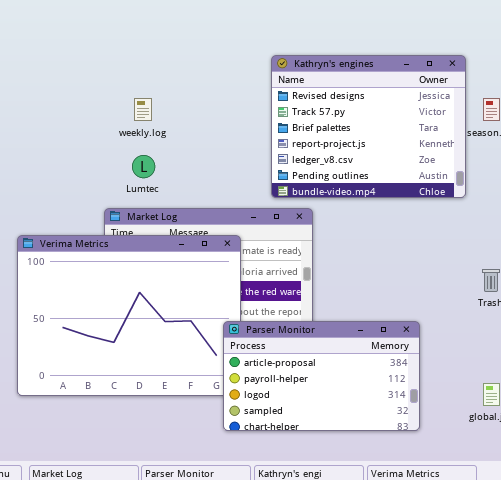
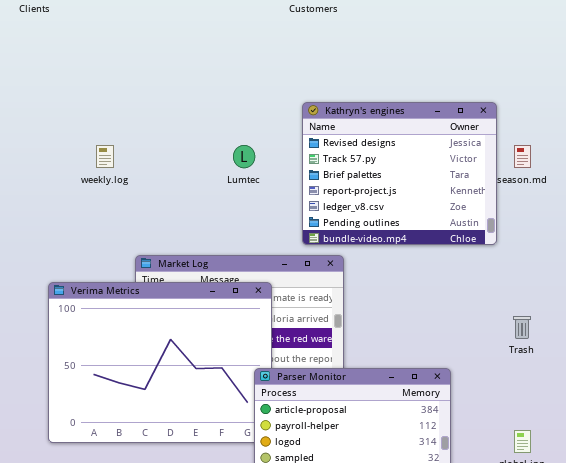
weekly.log: [134,98,152,121] -> [96,145,114,168], moved
Lumtec: [132,155,155,178] -> [233,145,255,168], moved

